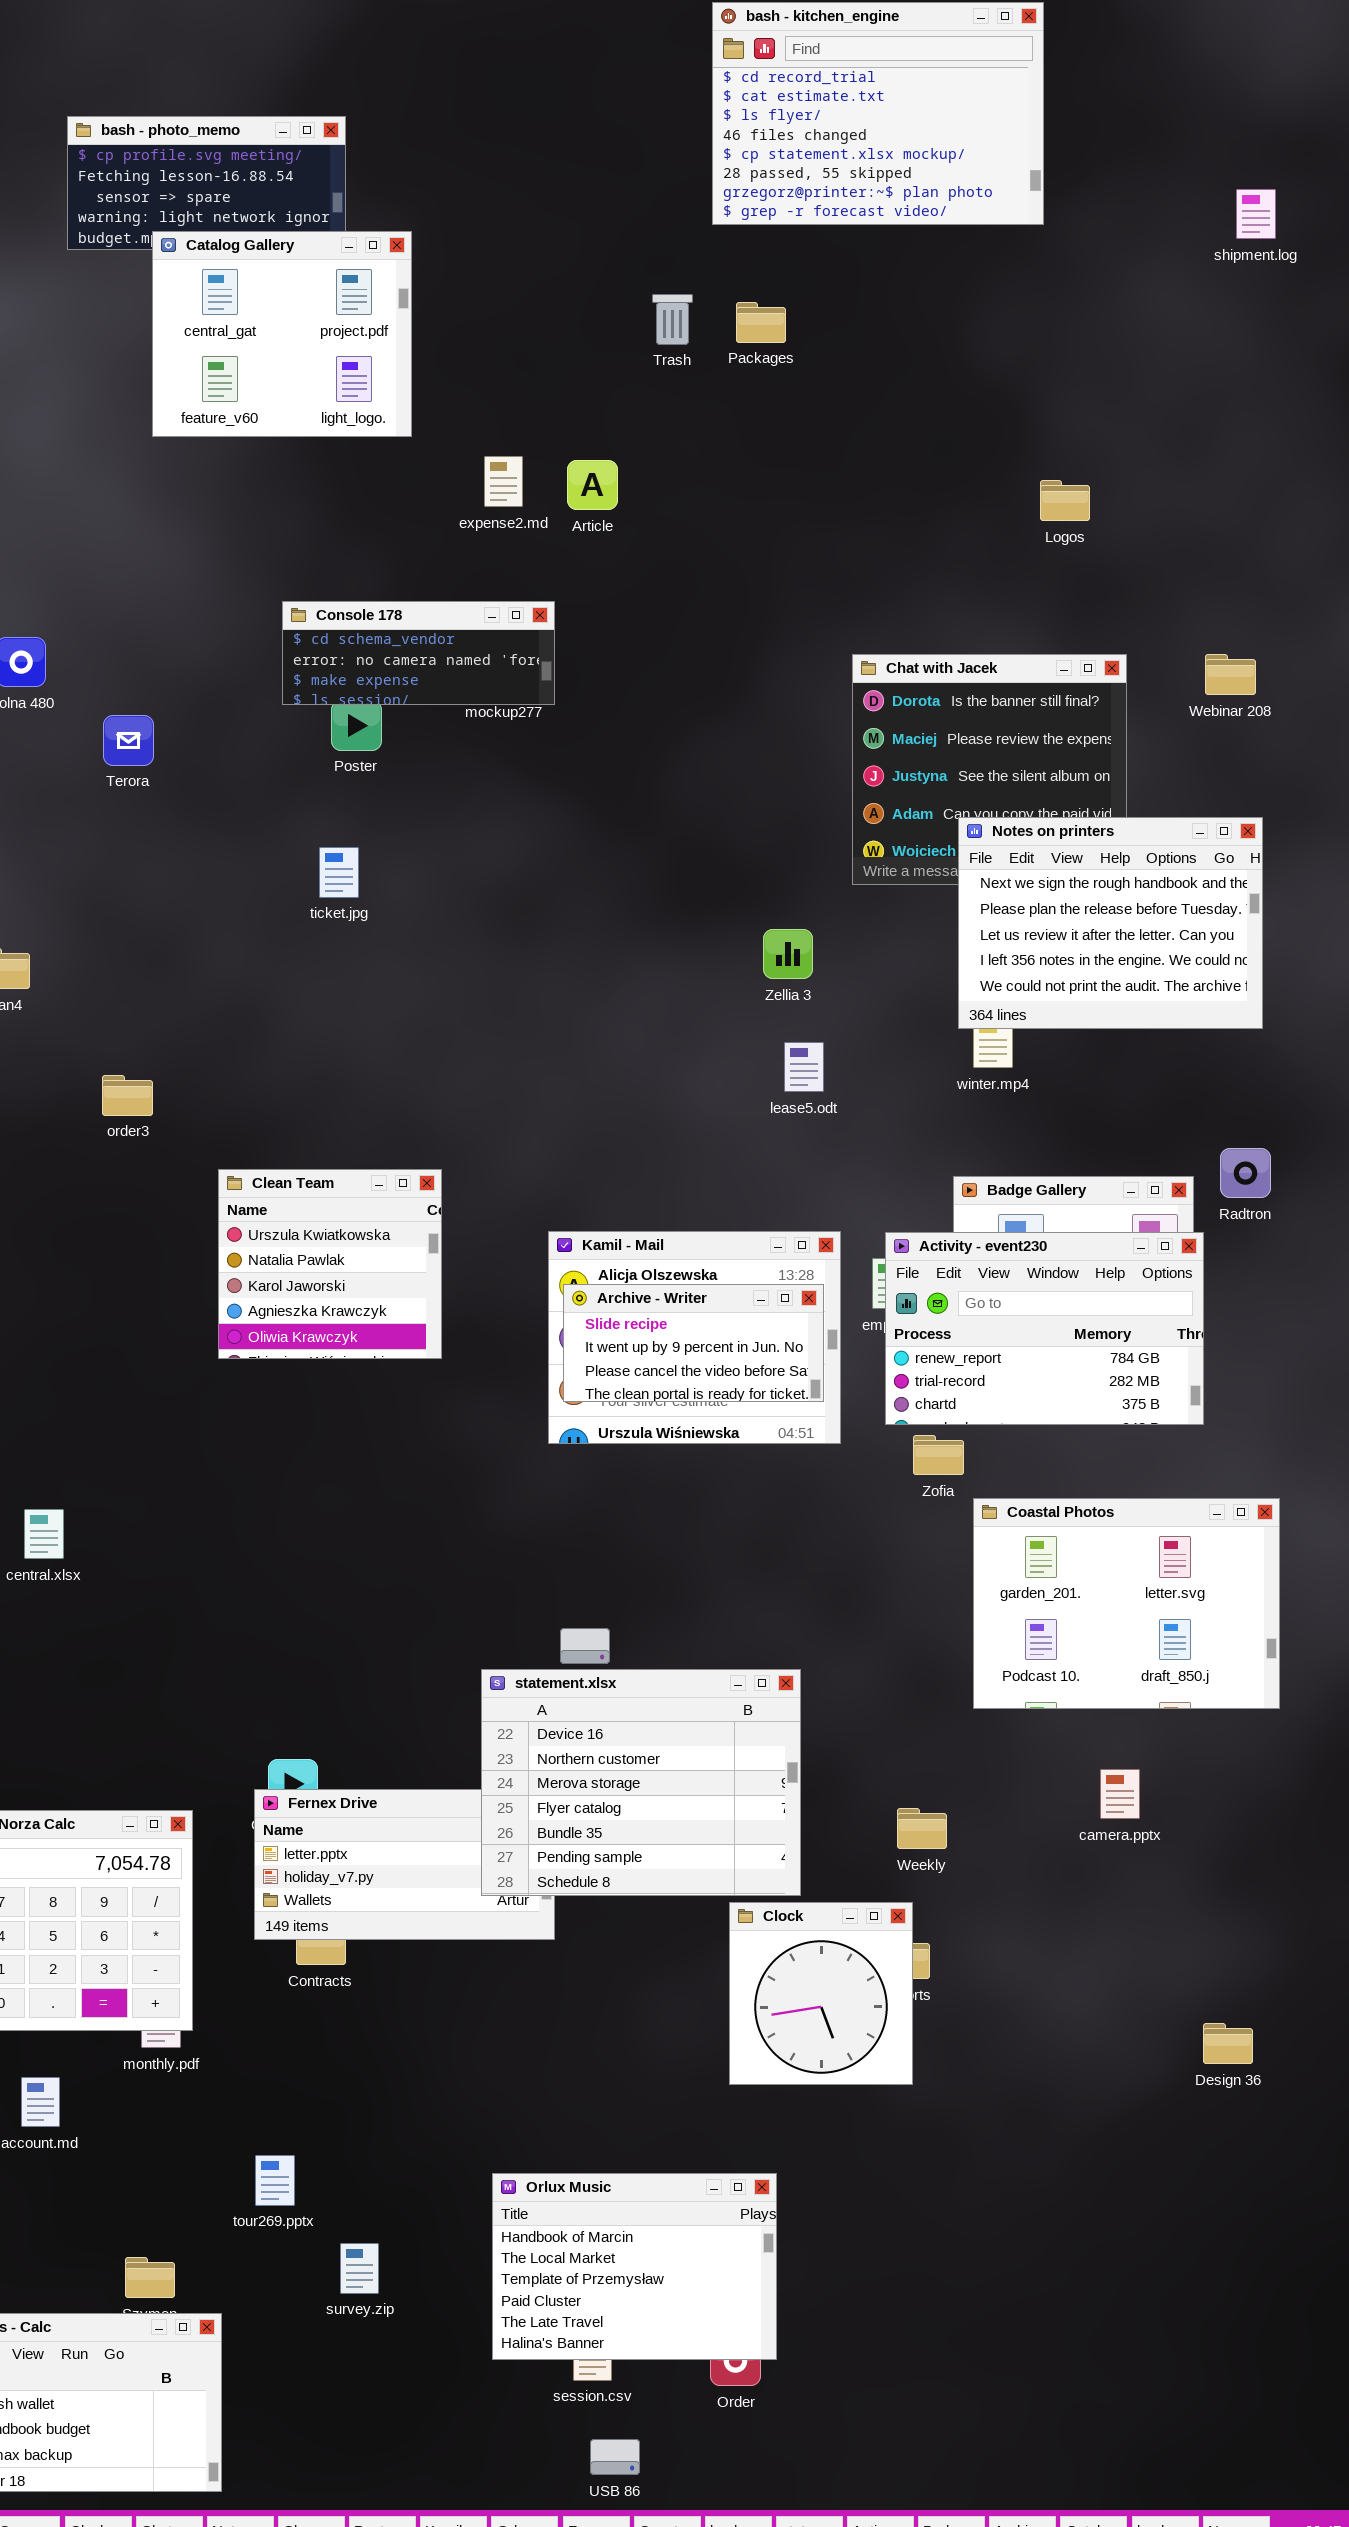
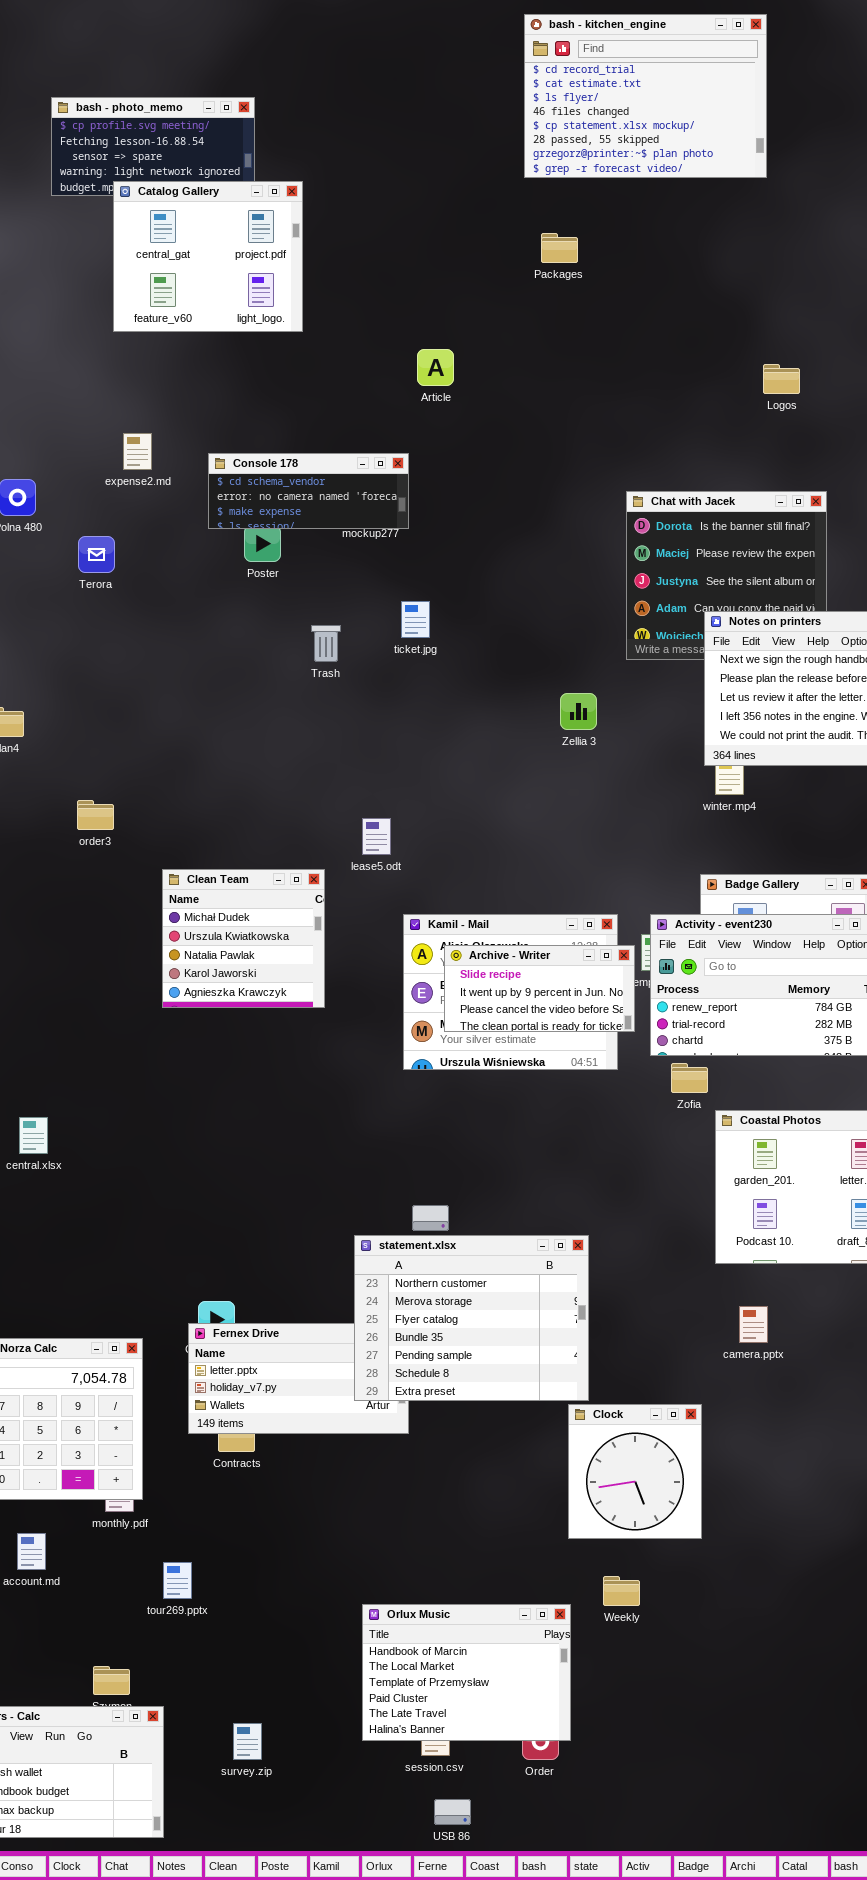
Trash: [652,294,693,345] -> [311,625,341,662], moved
expense2.md: [484,456,523,507] -> [123,433,152,470], moved
ticket.jpg: [319,847,359,898] -> [401,601,430,638], moved
lease5.odt: [784,1042,824,1092] -> [362,818,391,855], moved
Clean Team: [218,1169,442,1359] -> [162,869,325,1008], scrolled up 1 row
Archive - Writer: [563,1284,824,1402] -> [444,945,635,1032], moved
statement.xlsx: [481,1669,801,1896] -> [354,1235,589,1401], scrolled down 1 row
camera.pptx: [1100,1769,1140,1819] -> [739,1306,768,1343], moved
Weekly: [897,1808,947,1849] -> [603,1576,640,1606], moved
Clock: [729,1902,913,2085] -> [568,1404,702,1539], moved
tour269.pptx: [255,2155,295,2206] -> [163,1562,192,1599], moved
survey.zip: [340,2243,379,2294] -> [233,1723,262,1760], moved

